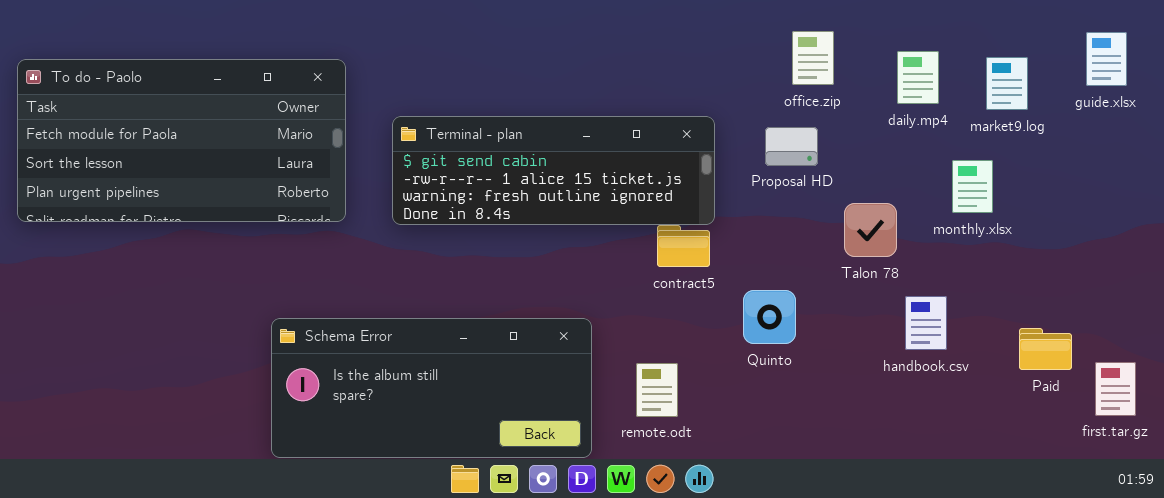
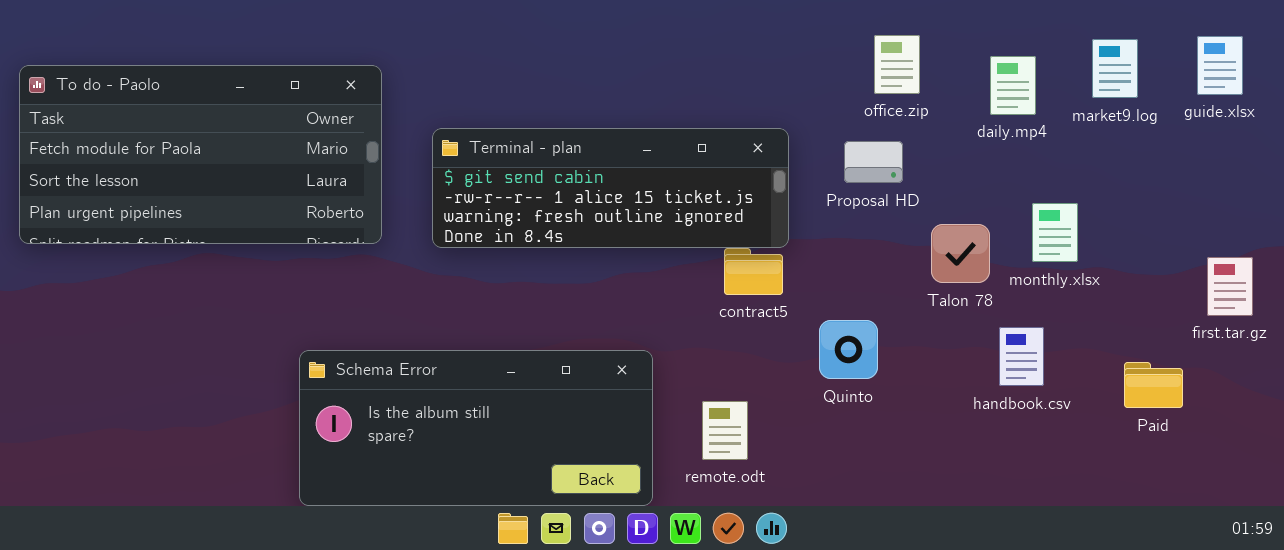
market9.log: [986,57,1028,110] -> [1092,39,1138,98], moved
monthly.xlsx: [952,160,993,213] -> [1032,203,1078,262], moved
first.tar.gz: [1095,362,1136,416] -> [1207,257,1253,316], moved

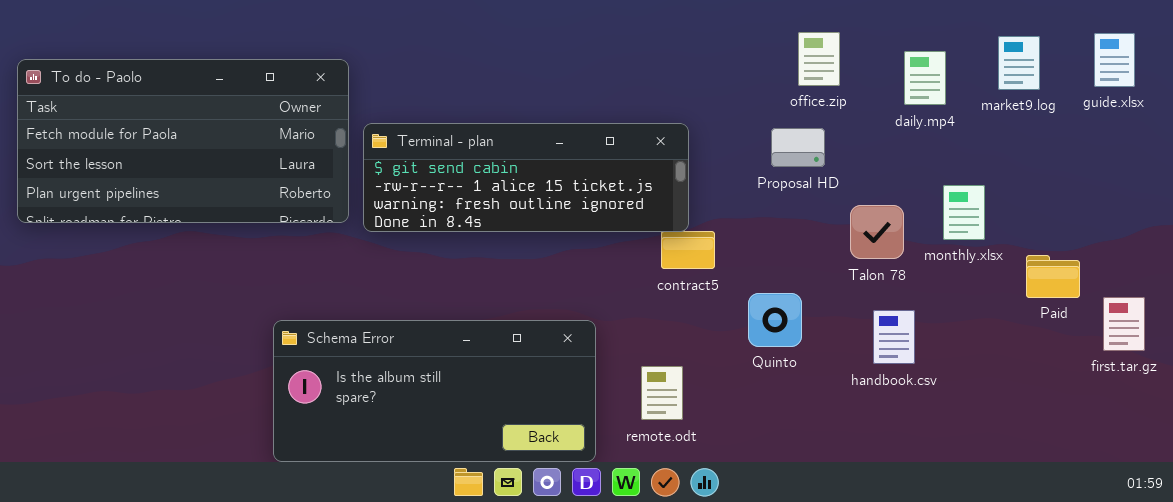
Terminal - plan: [432,128,789,248] -> [363,123,689,232], moved
first.tar.gz: [1207,257,1253,316] -> [1103,297,1145,351], moved
handbook.csv: [999,327,1044,386] -> [873,310,915,364], moved
Paid: [1124,362,1183,408] -> [1026,255,1080,298], moved

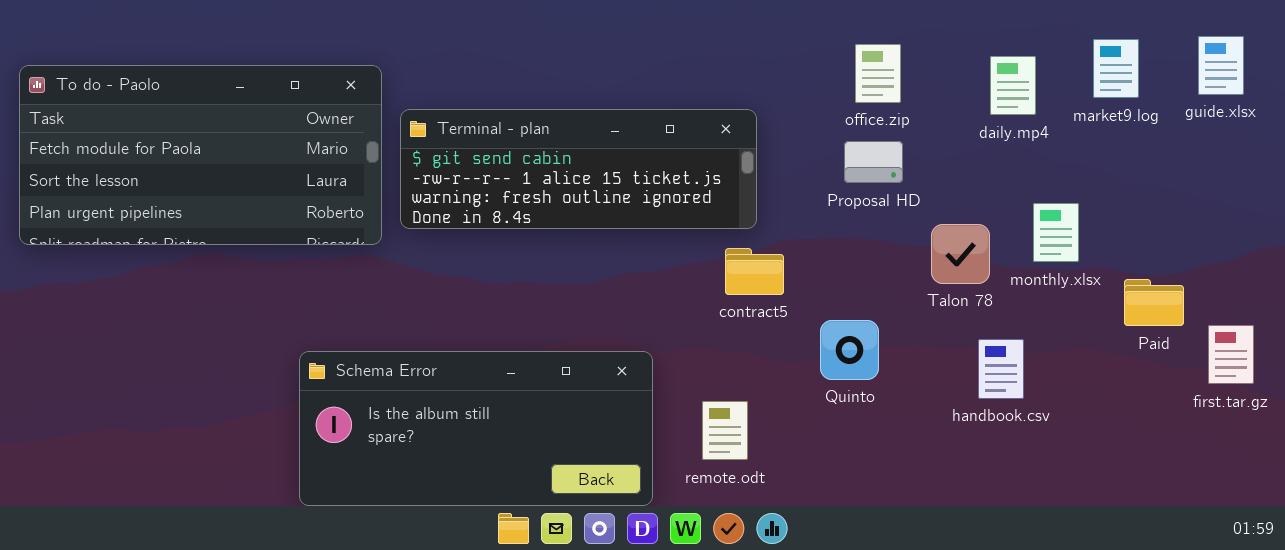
office.zip: [798,32,840,86] -> [855,44,901,103], moved
Terminal - plan: [363,123,689,232] -> [400,109,757,229], moved
handbook.csv: [873,310,915,364] -> [978,339,1024,399], moved

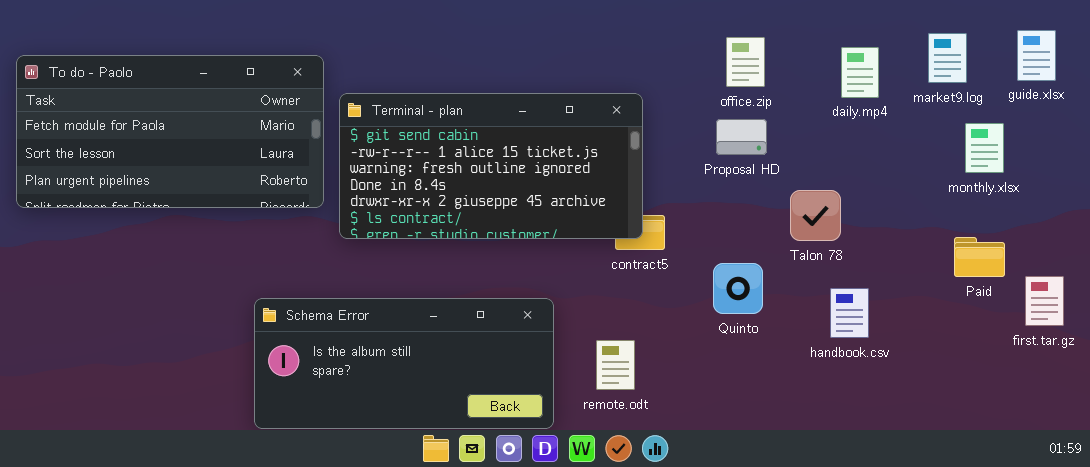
Terminal - plan: [400,109,757,229] -> [339,93,643,239], resized
monthly.xlsx: [1033,203,1079,262] -> [965,123,1004,173], moved
Quinto: [820,320,879,380] -> [713,263,763,314], moved

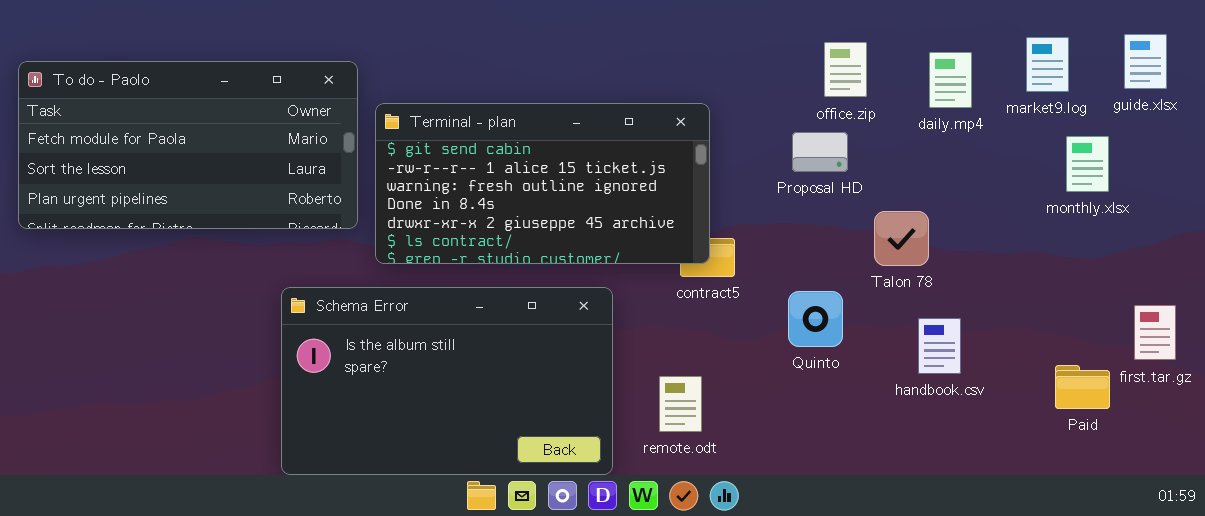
office.zip: [726,37,765,87] -> [824,42,867,97], moved
Paid: [954,237,1005,277] -> [1055,365,1110,409], moved
Schema Error: [254,298,554,429] -> [281,287,613,475], resized

